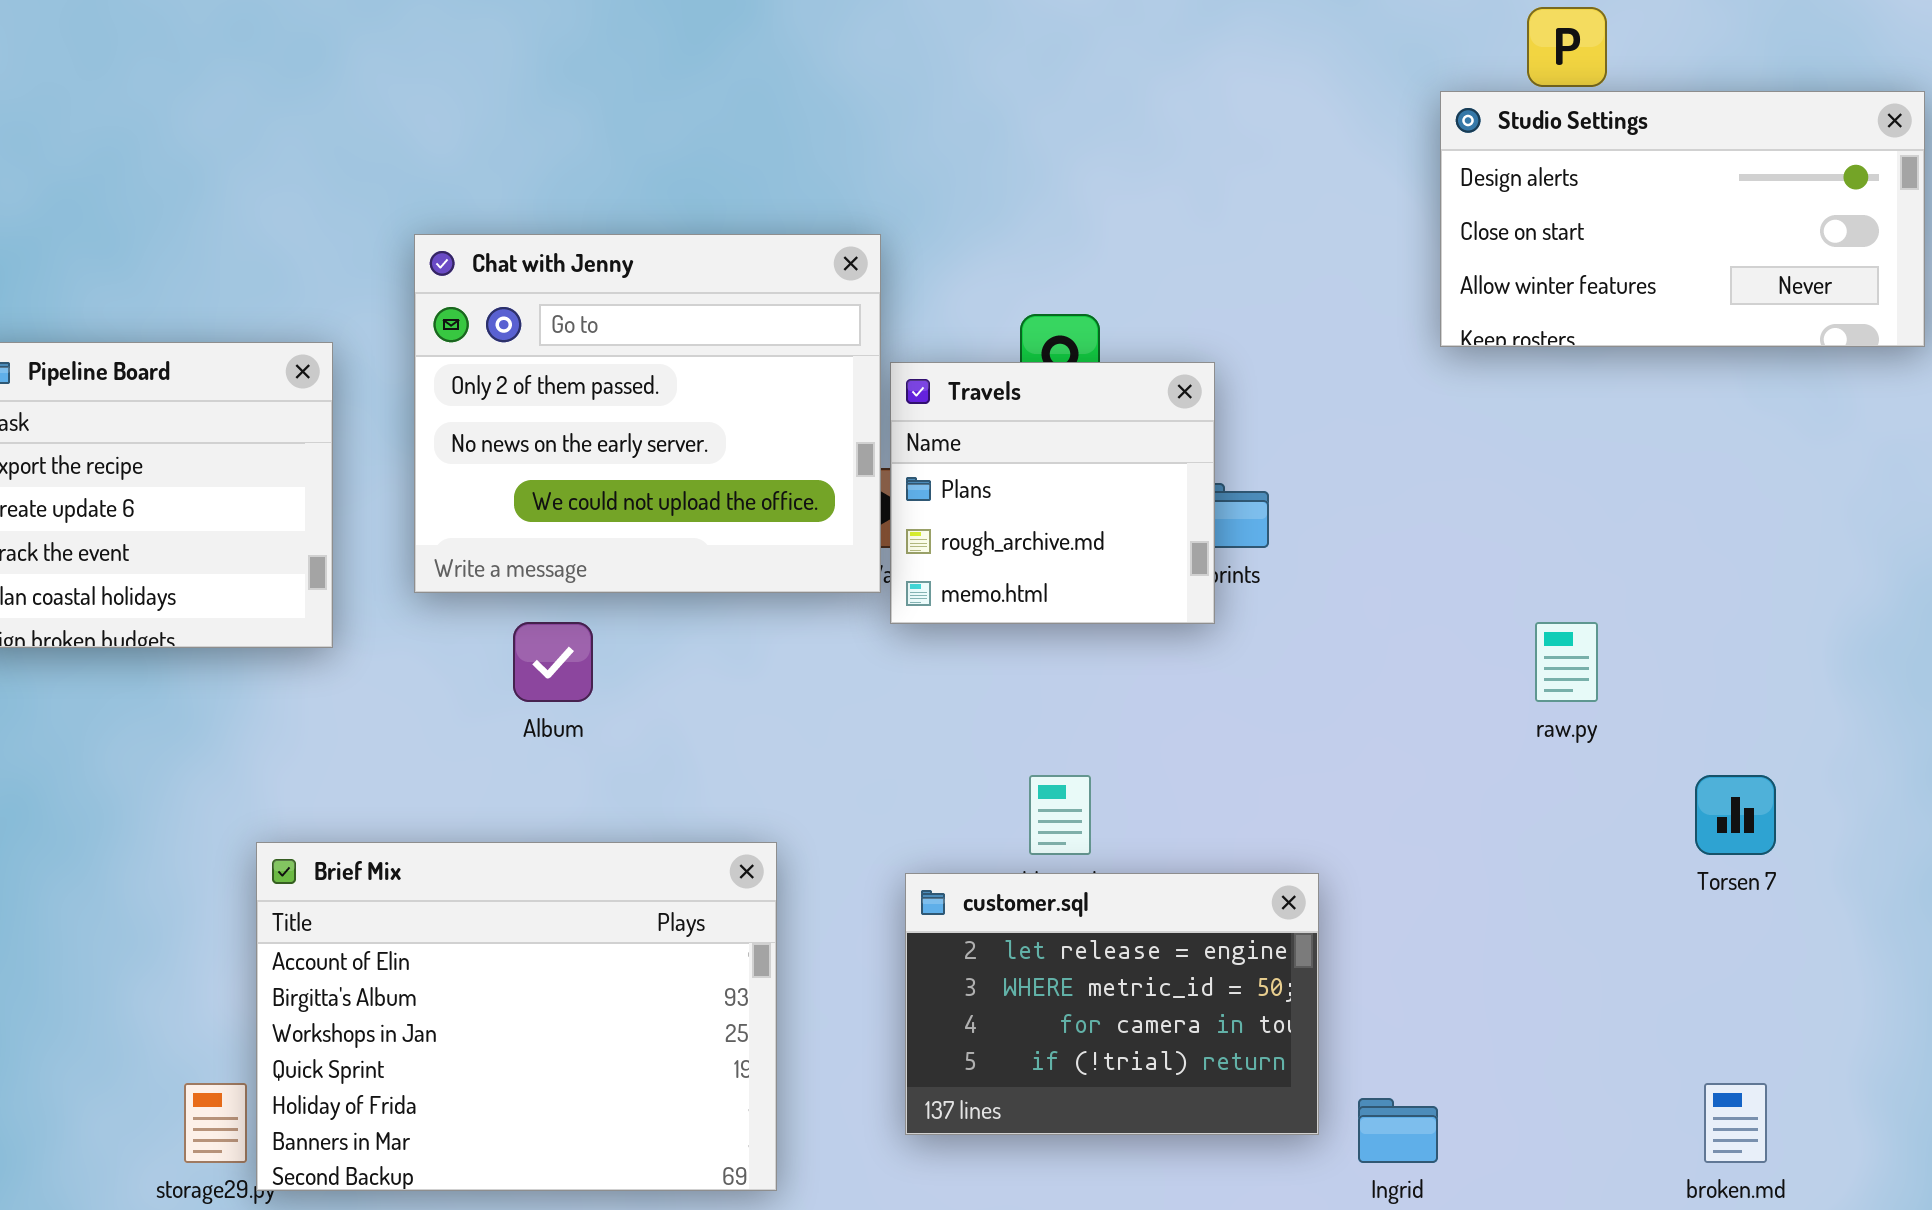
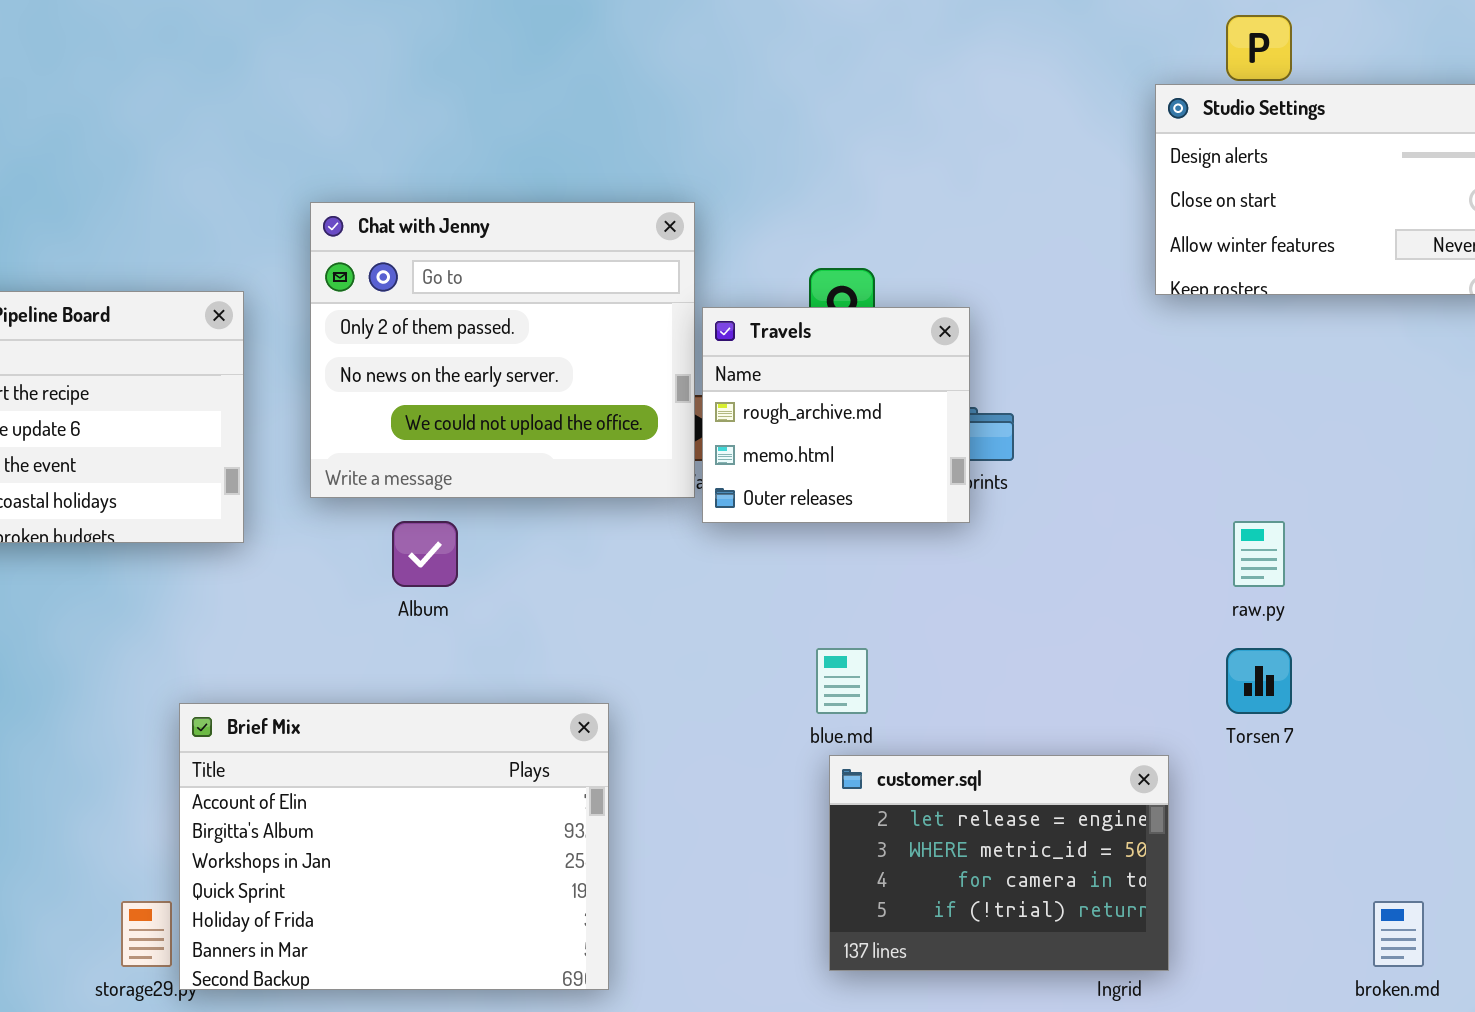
Travels: [890,362,1215,624] -> [702,307,970,523], scrolled down 1 row
Torsen 7: [1695,775,1776,855] -> [1226,648,1292,714], moved
customer.sql: [905,873,1319,1135] -> [829,755,1169,971], moved

